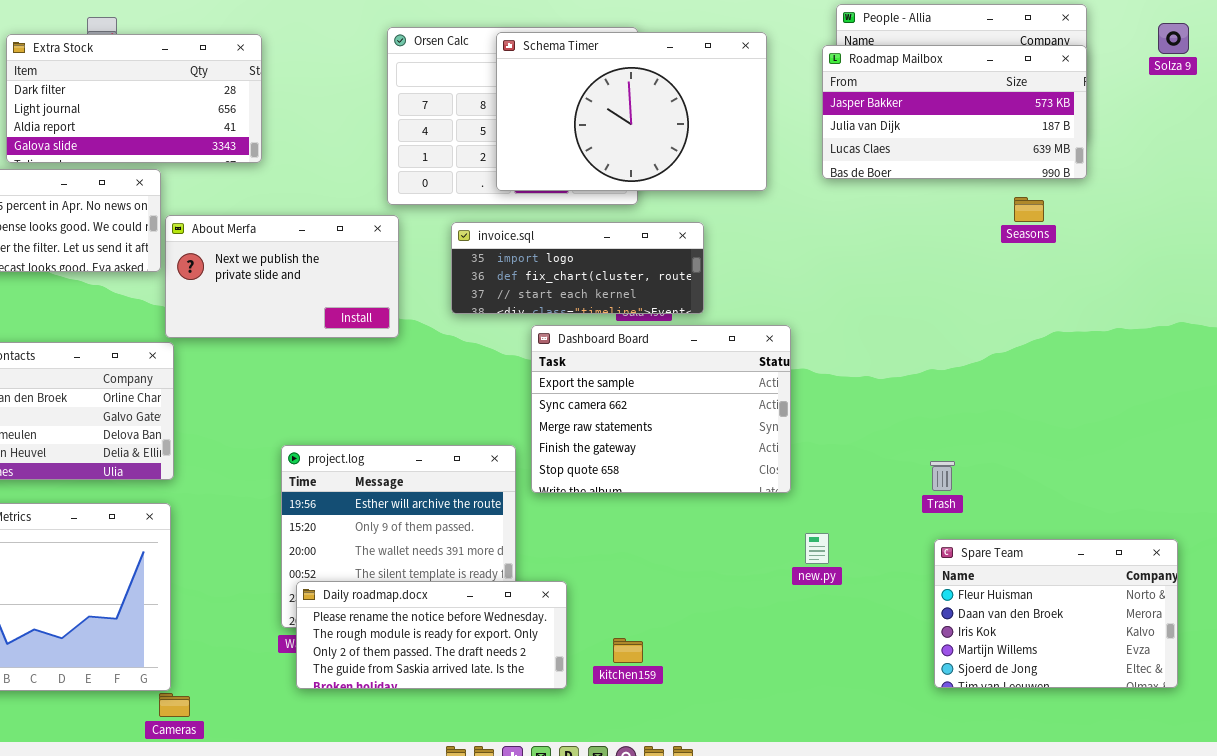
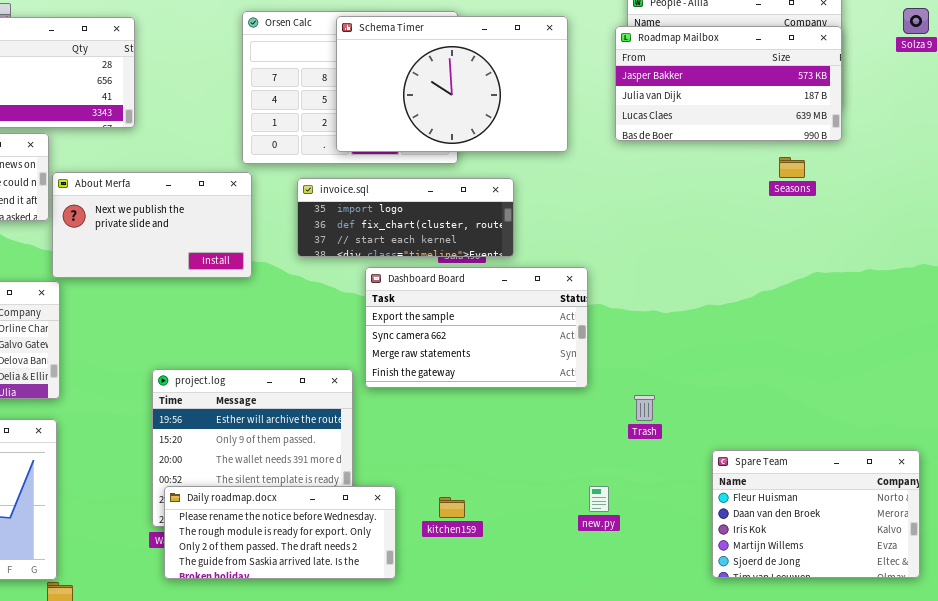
Dashboard Board: [531,325,791,493] -> [365,267,588,388], resized
Trash: [930,461,955,491] -> [634,395,655,421], moved
new.py: [805,533,829,564] -> [589,486,609,512], moved
kitchen159: [613,638,643,663] -> [439,497,465,518], moved

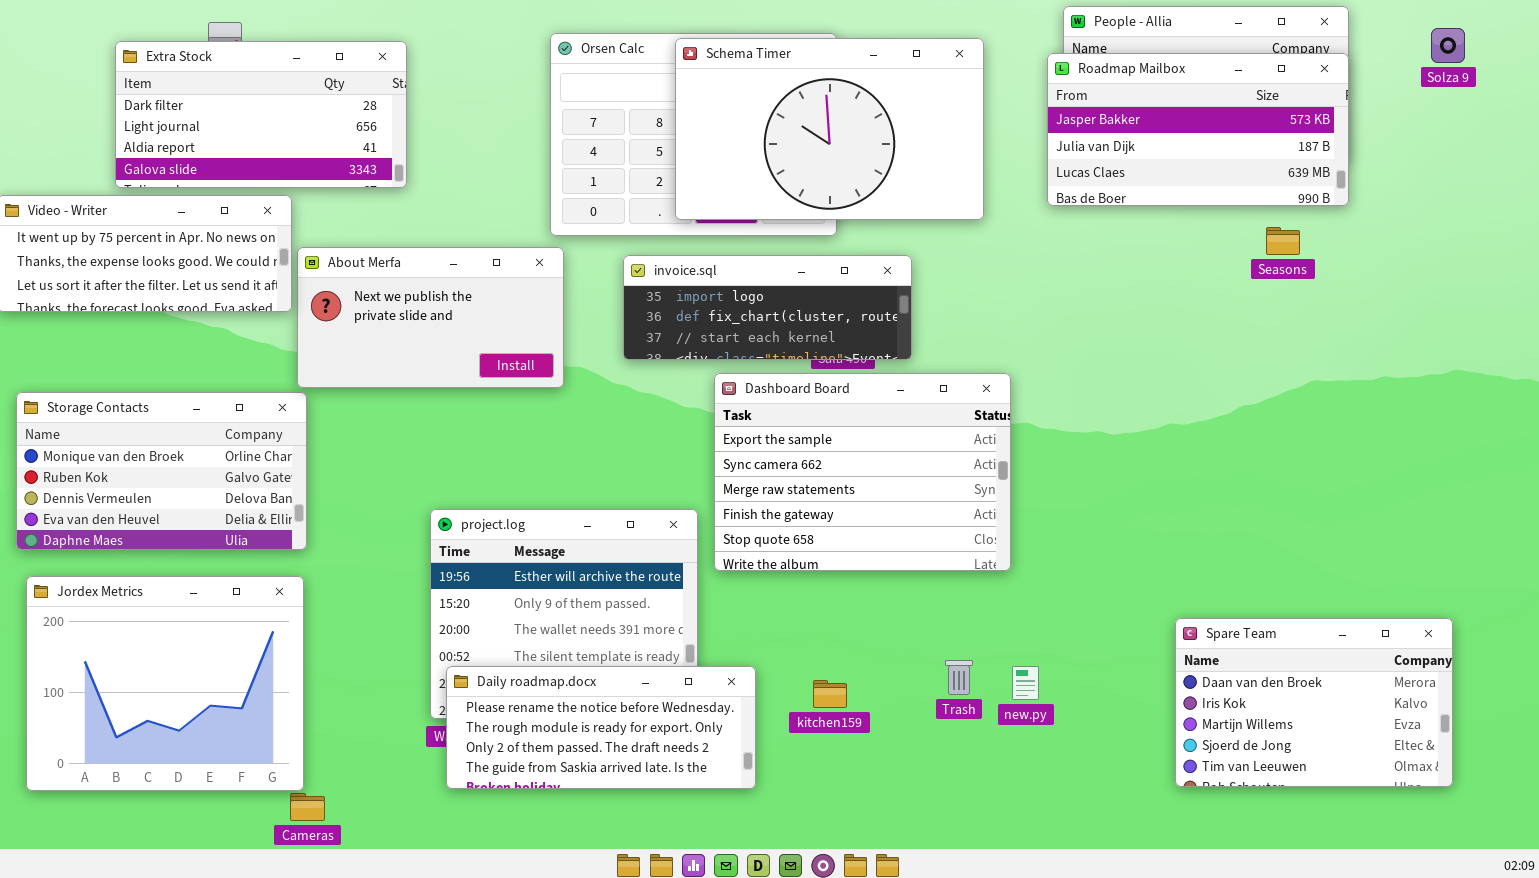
Dashboard Board: [365,267,588,388] -> [714,373,1011,571], resized
Trash: [634,395,655,421] -> [945,660,973,695], moved
Spare Team: [712,450,920,578] -> [1175,618,1453,787], scrolled down 1 row

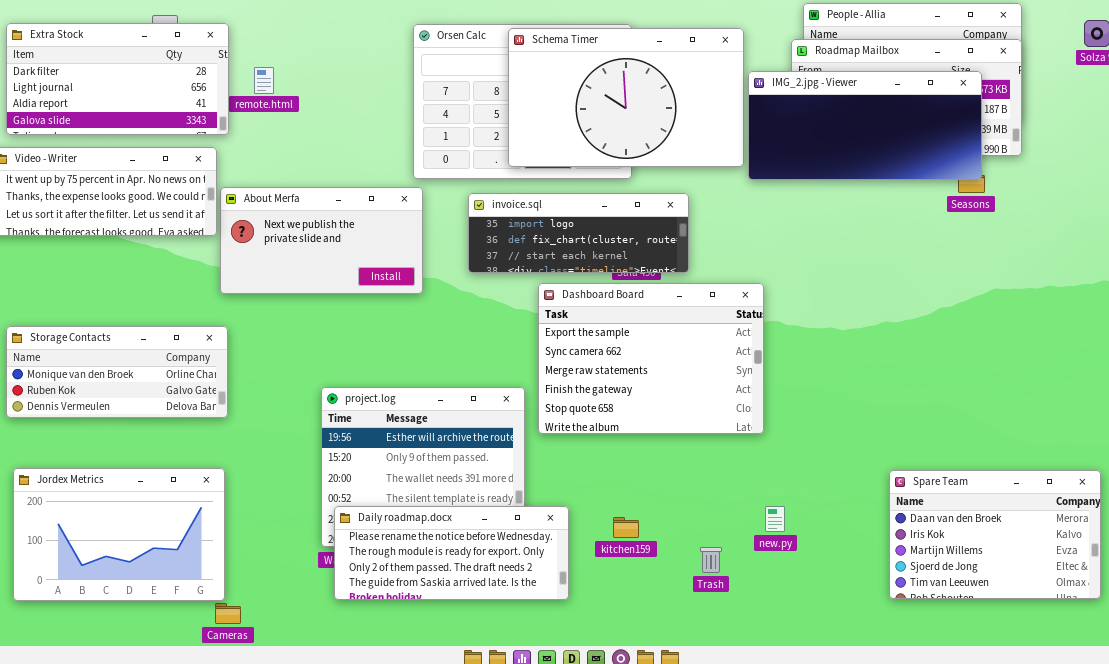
Extra Stock: [115,41,407,188] -> [6,23,229,135], moved
IMG_2.jpg - Viewer: none -> [748,71,982,180], opened
Storage Contacts: [16,392,307,550] -> [6,326,228,418], resized
Jordex Metrics: [26,576,304,791] -> [13,468,225,601], resized
Trash: [945,660,973,695] -> [700,547,722,573], moved

